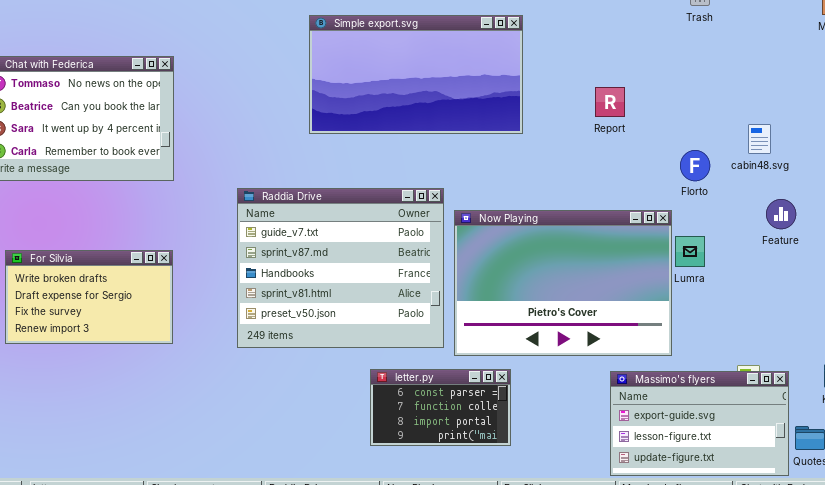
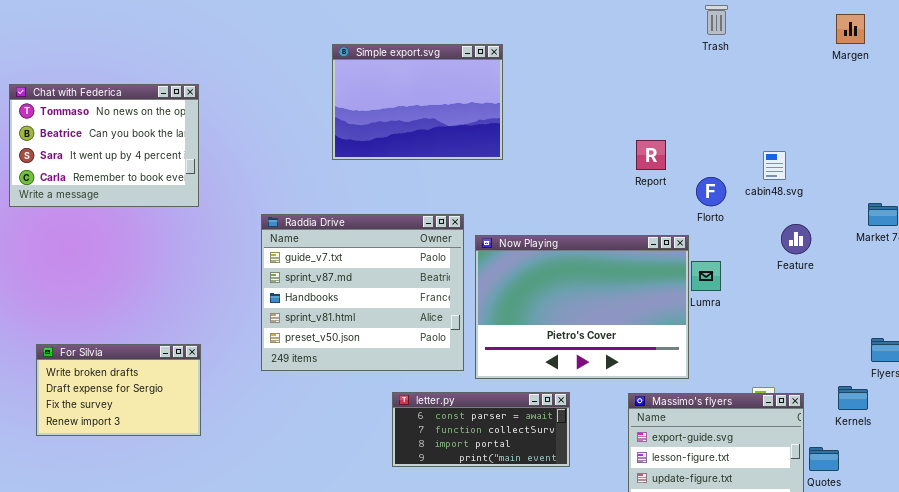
Simple export.svg: [309,15,523,134] -> [332,44,503,160], resized
Report: [595,87,625,117] -> [636,140,666,170], moved
For Silvia: [5,250,173,344] -> [36,344,201,436], moved
letter.py: [370,369,511,446] -> [392,392,570,467], resized

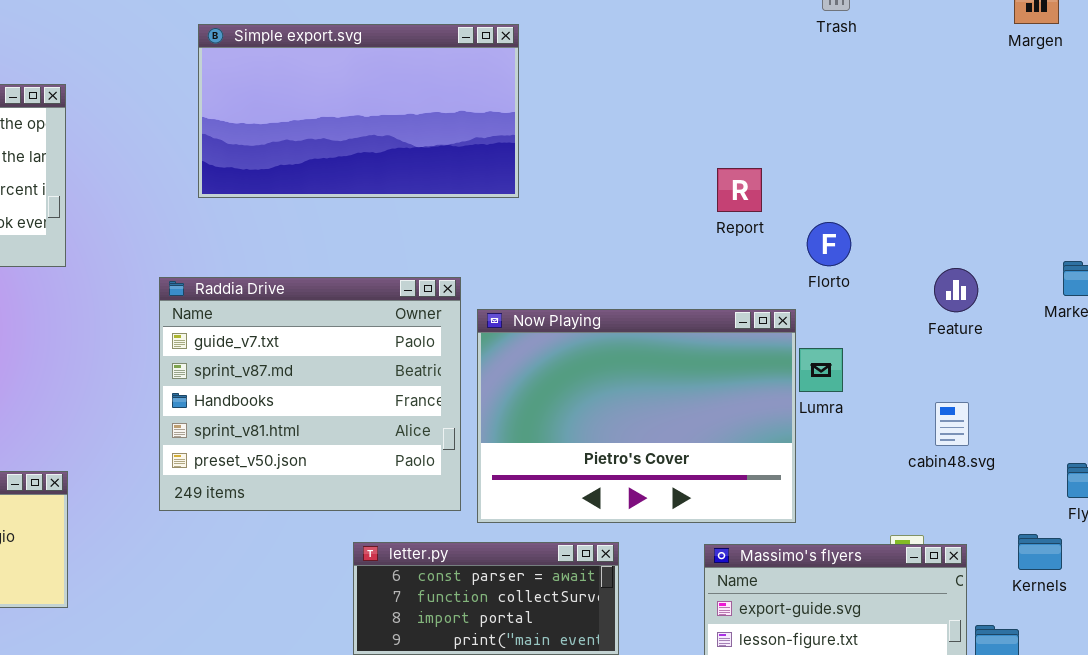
Simple export.svg: [332,44,503,160] -> [198,24,519,198], resized
cabin48.svg: [763,151,786,180] -> [935,402,969,446], moved
Feature: [781,224,811,254] -> [934,268,978,312], moved

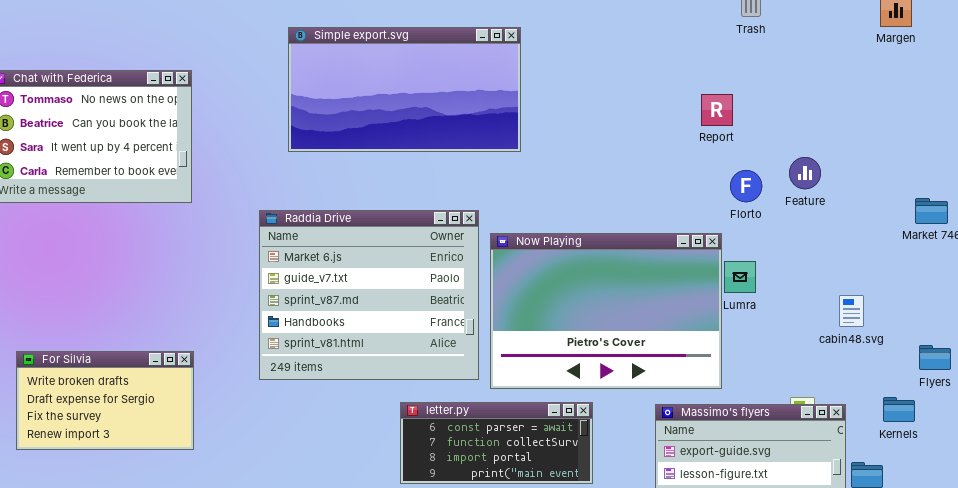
Report: [717,168,762,212] -> [701,94,733,126], moved
Feature: [934,268,978,312] -> [789,157,821,189], moved
Raddia Drive: [159,277,461,511] -> [259,210,479,380], scrolled up 1 row
cabin48.svg: [935,402,969,446] -> [839,295,864,327], moved

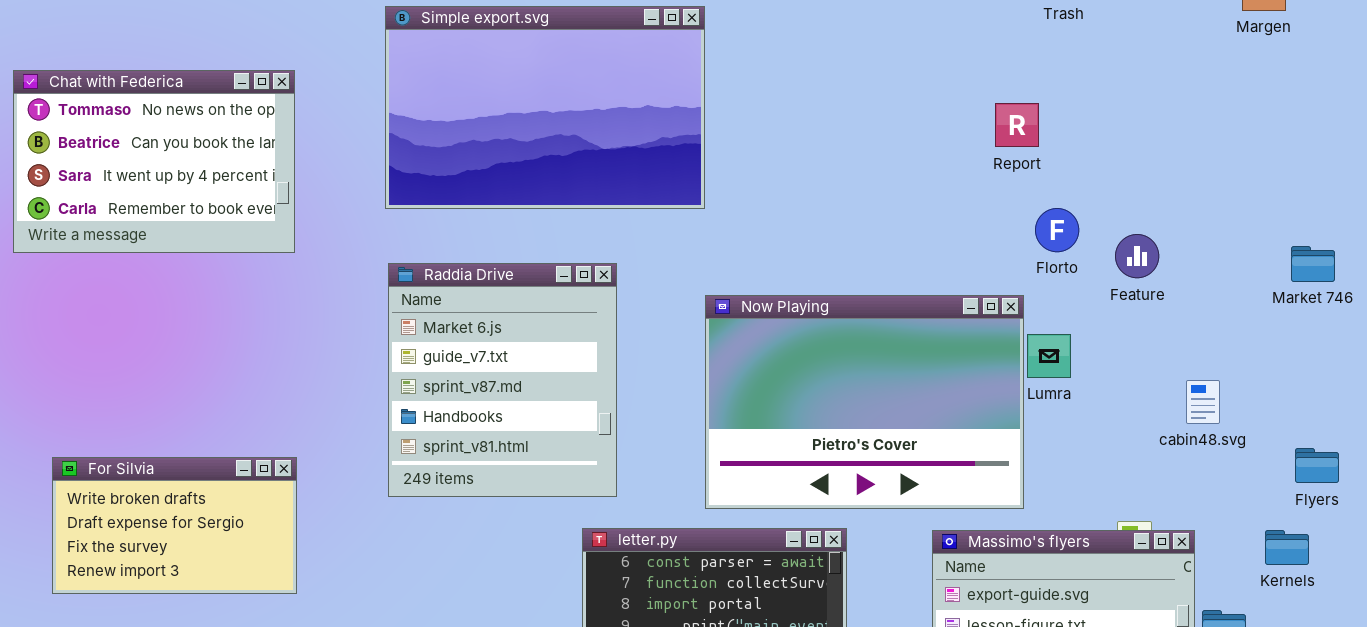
Simple export.svg: [288,27,521,152] -> [385,6,705,209], moved, resized
Feature: [789,157,821,189] -> [1115,234,1159,278], moved
Raddia Drive: [259,210,479,380] -> [388,263,617,497], resized
Kernels: [883,397,915,422] -> [1265,530,1309,565], moved

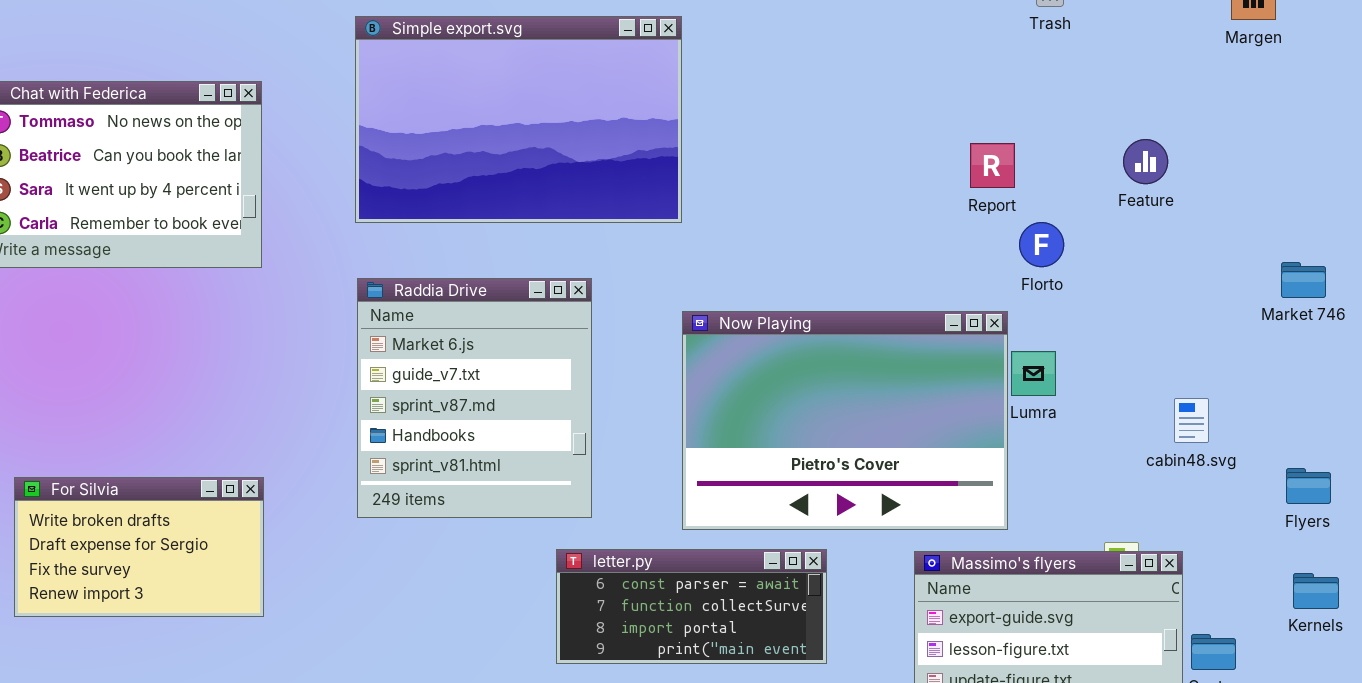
Report: [995,103,1039,147] -> [970,143,1015,188], moved
Feature: [1115,234,1159,278] -> [1123,139,1168,184], moved
Kernels: [1265,530,1309,565] -> [1293,573,1339,609], moved

